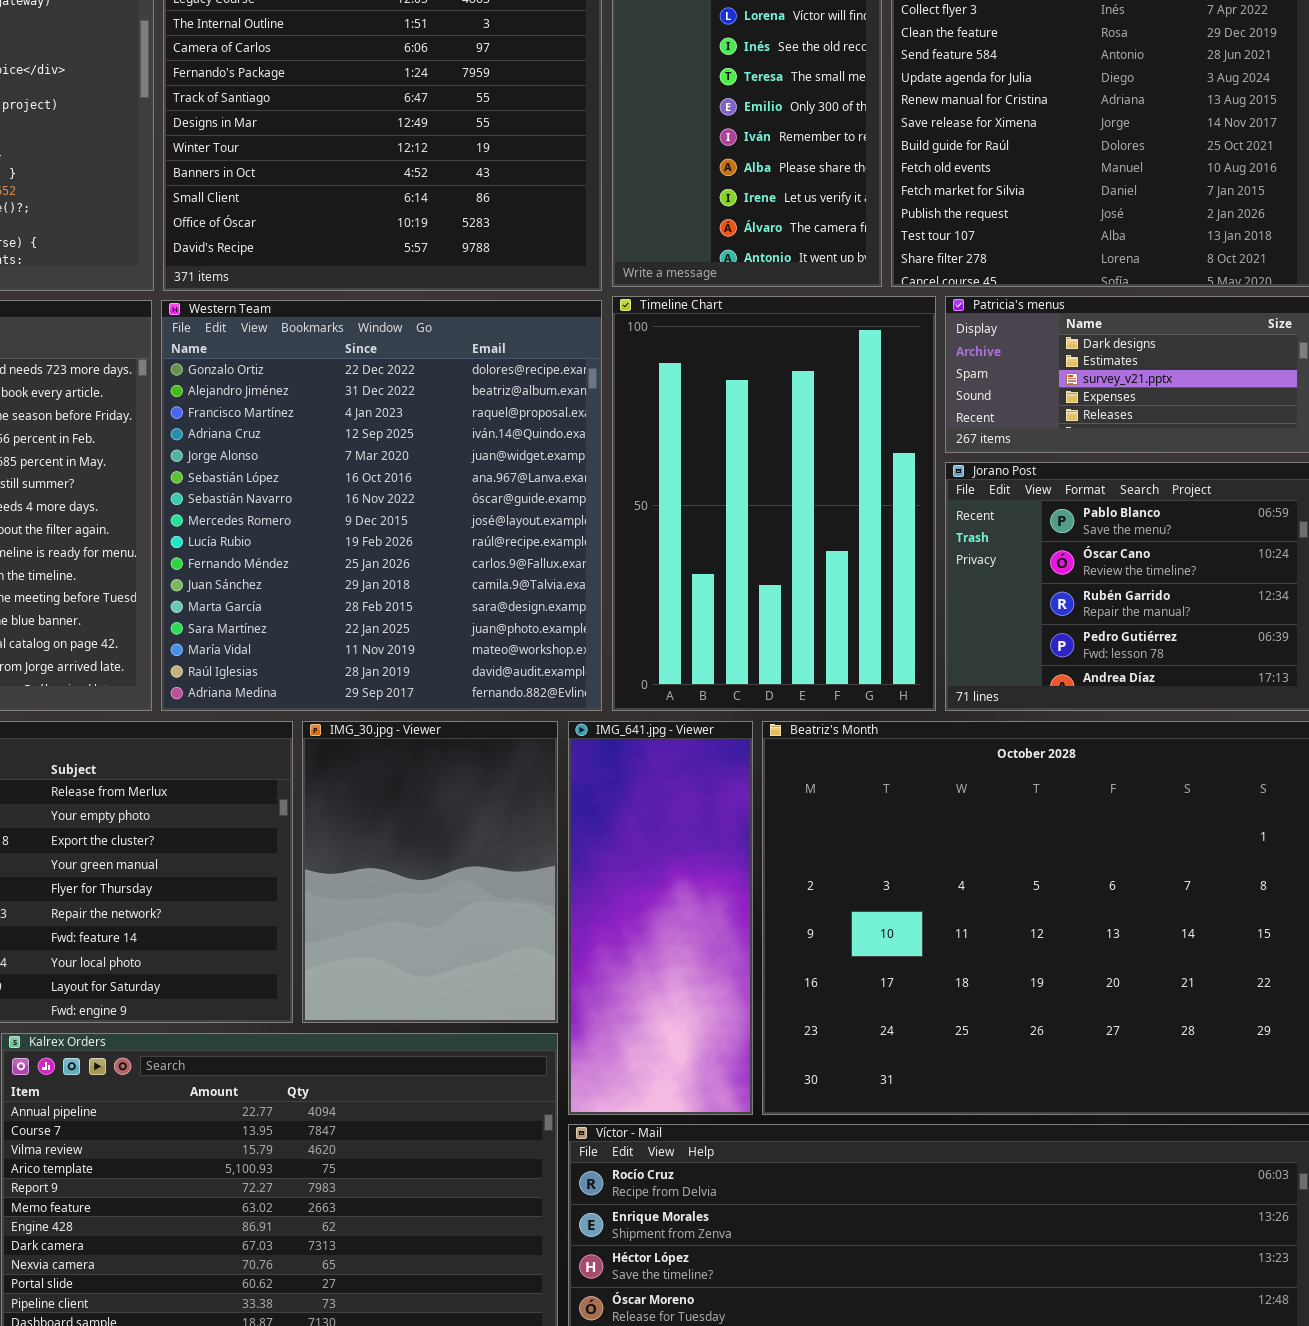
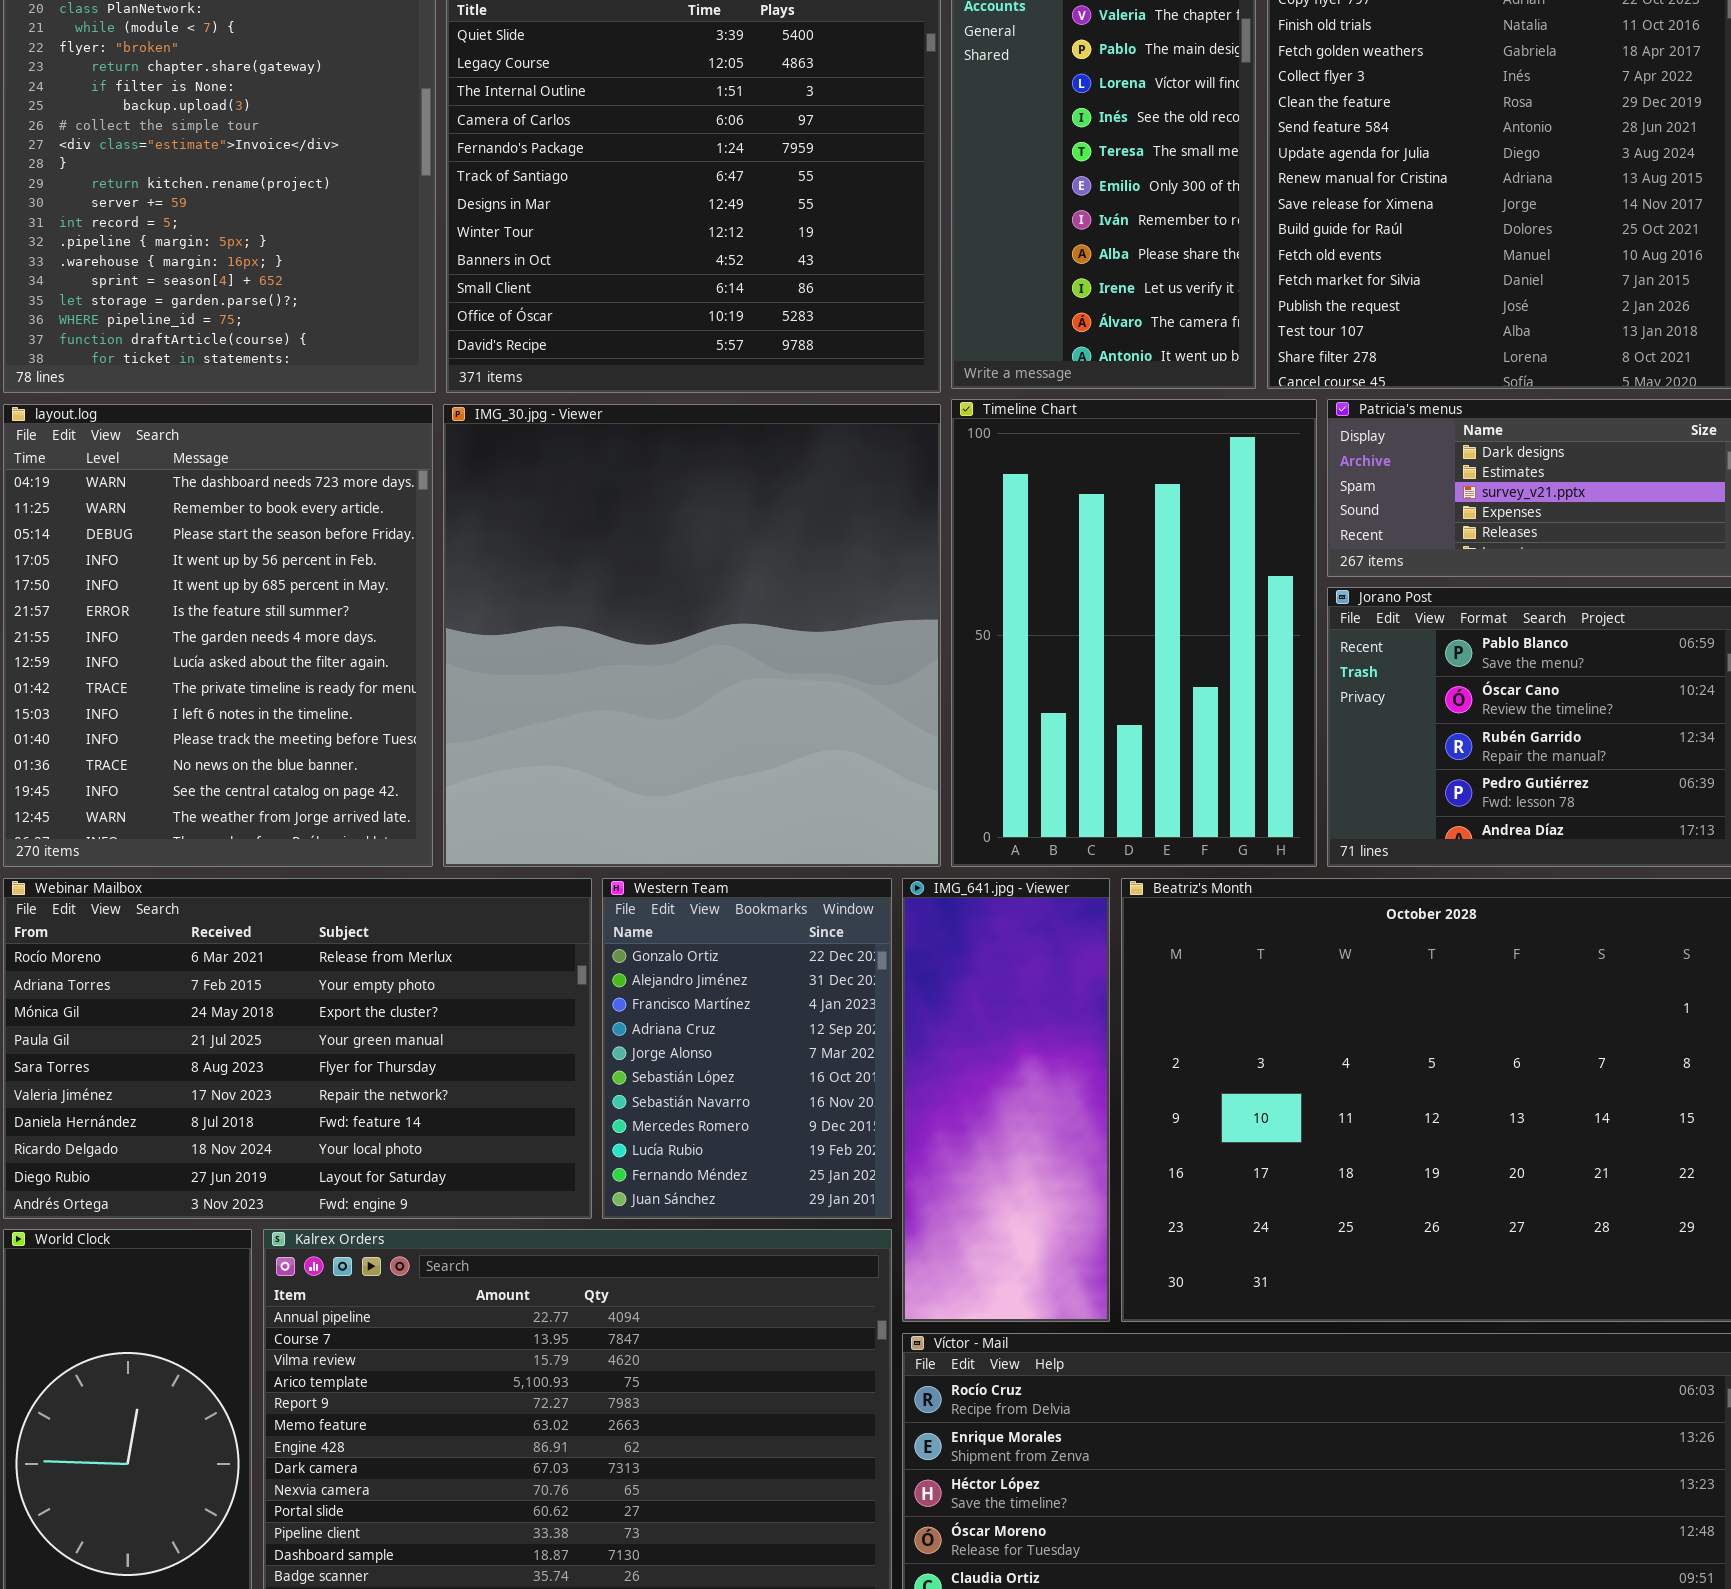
Western Team: [161,300,602,711] -> [602,878,892,1219], moved, resized
IMG_30.jpg - Viewer: [302,721,558,1023] -> [443,404,941,867], moved, resized

